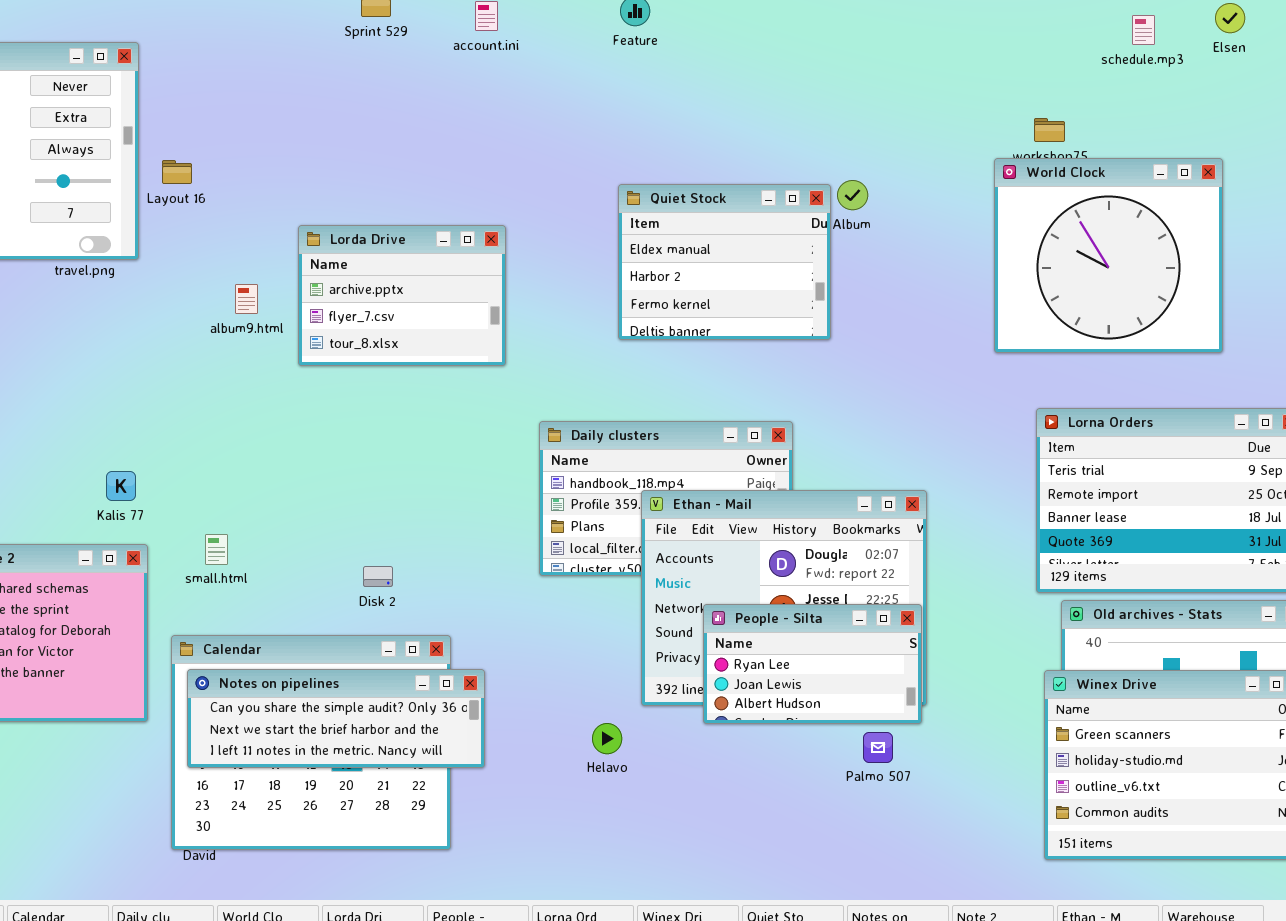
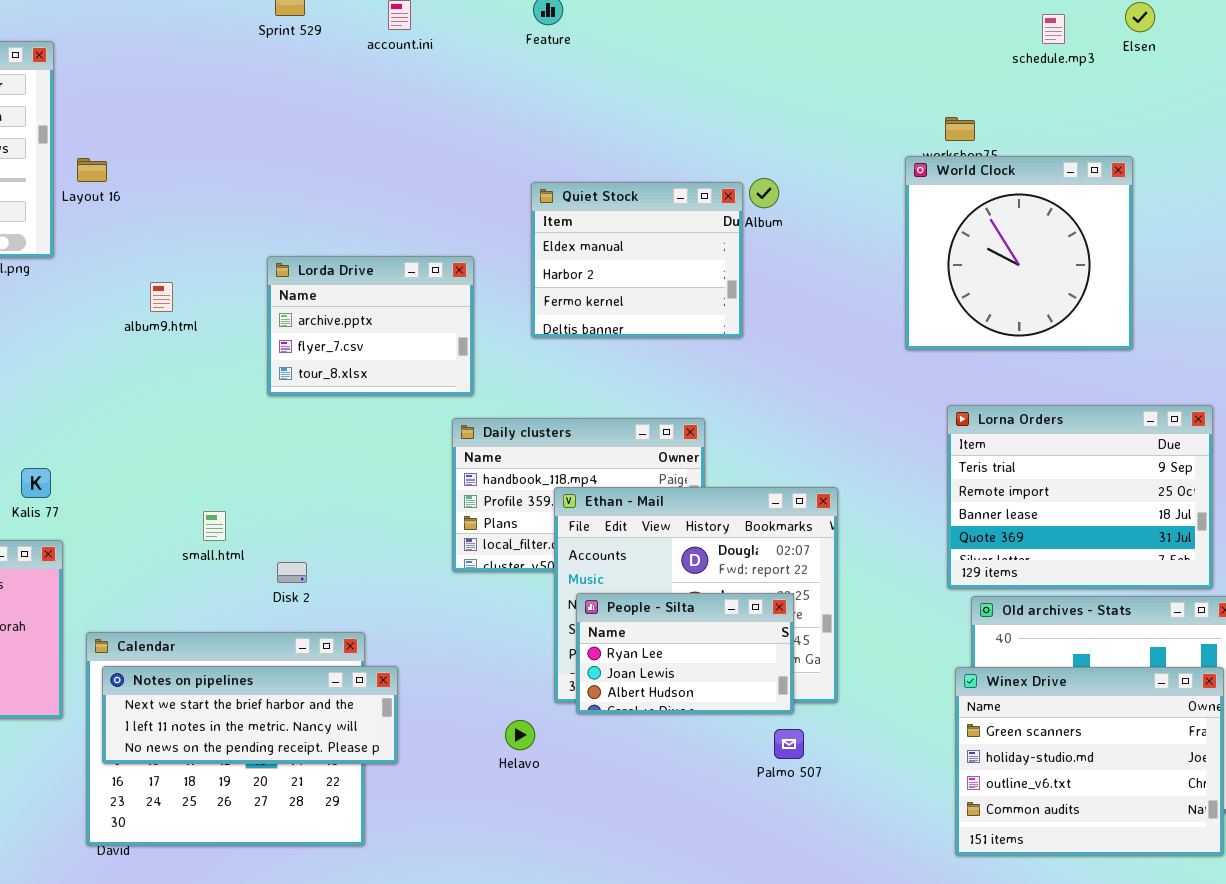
Lorda Drive: [298,225,506,366] -> [267,256,474,396], moved
small.html: [205,534,228,565] -> [203,511,226,541], moved
People - Silta: [703,604,922,724] -> [576,593,794,714], moved
Notes on pipelines: [187,669,485,768] -> [102,666,398,764], scrolled down 1 row

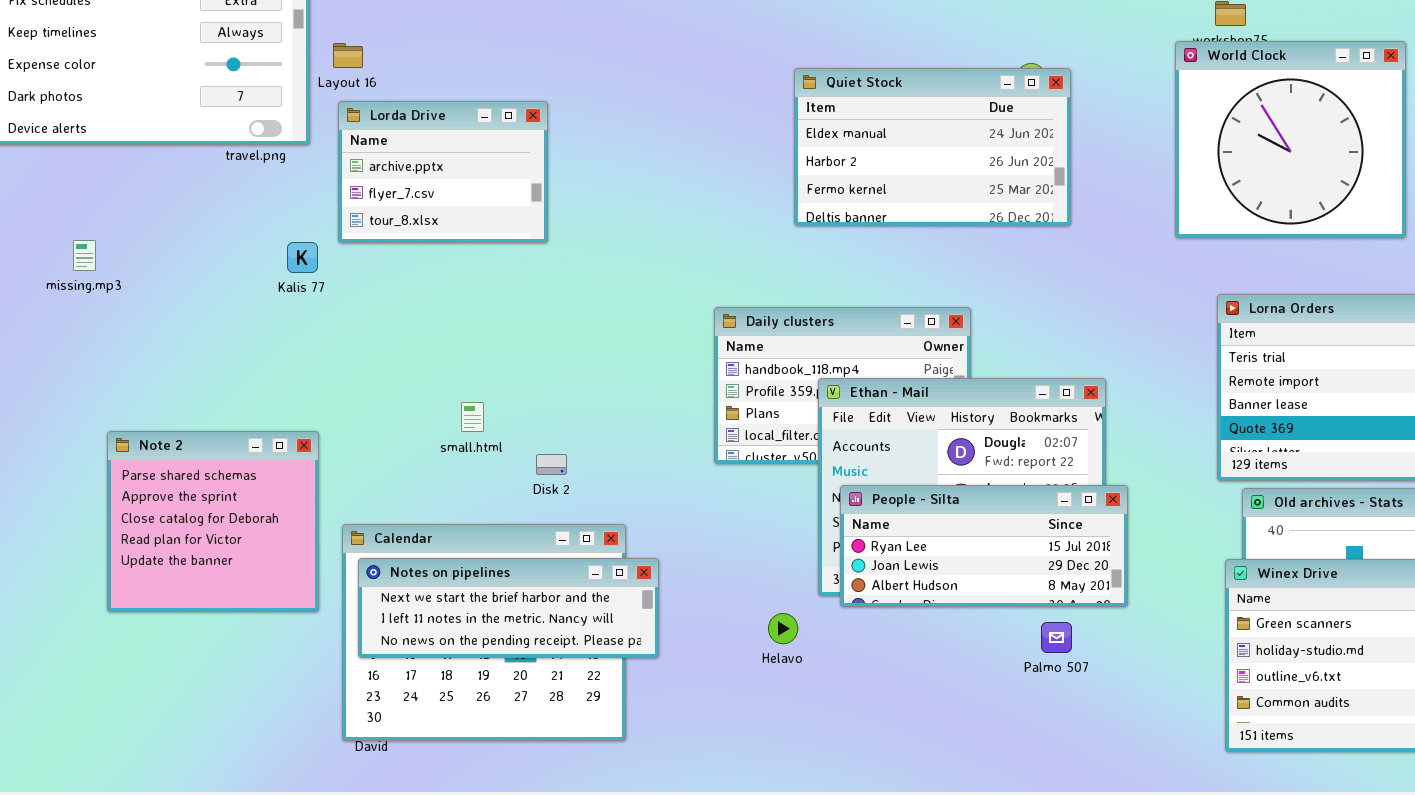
Quiet Stock: [531,182,743,338] -> [794,68,1071,226], resized
Lorda Drive: [267,256,474,396] -> [338,101,548,243], moved
Kalis 77: [21,468,51,498] -> [287,242,318,273], moved
People - Silta: [576,593,794,714] -> [840,485,1128,607], resized

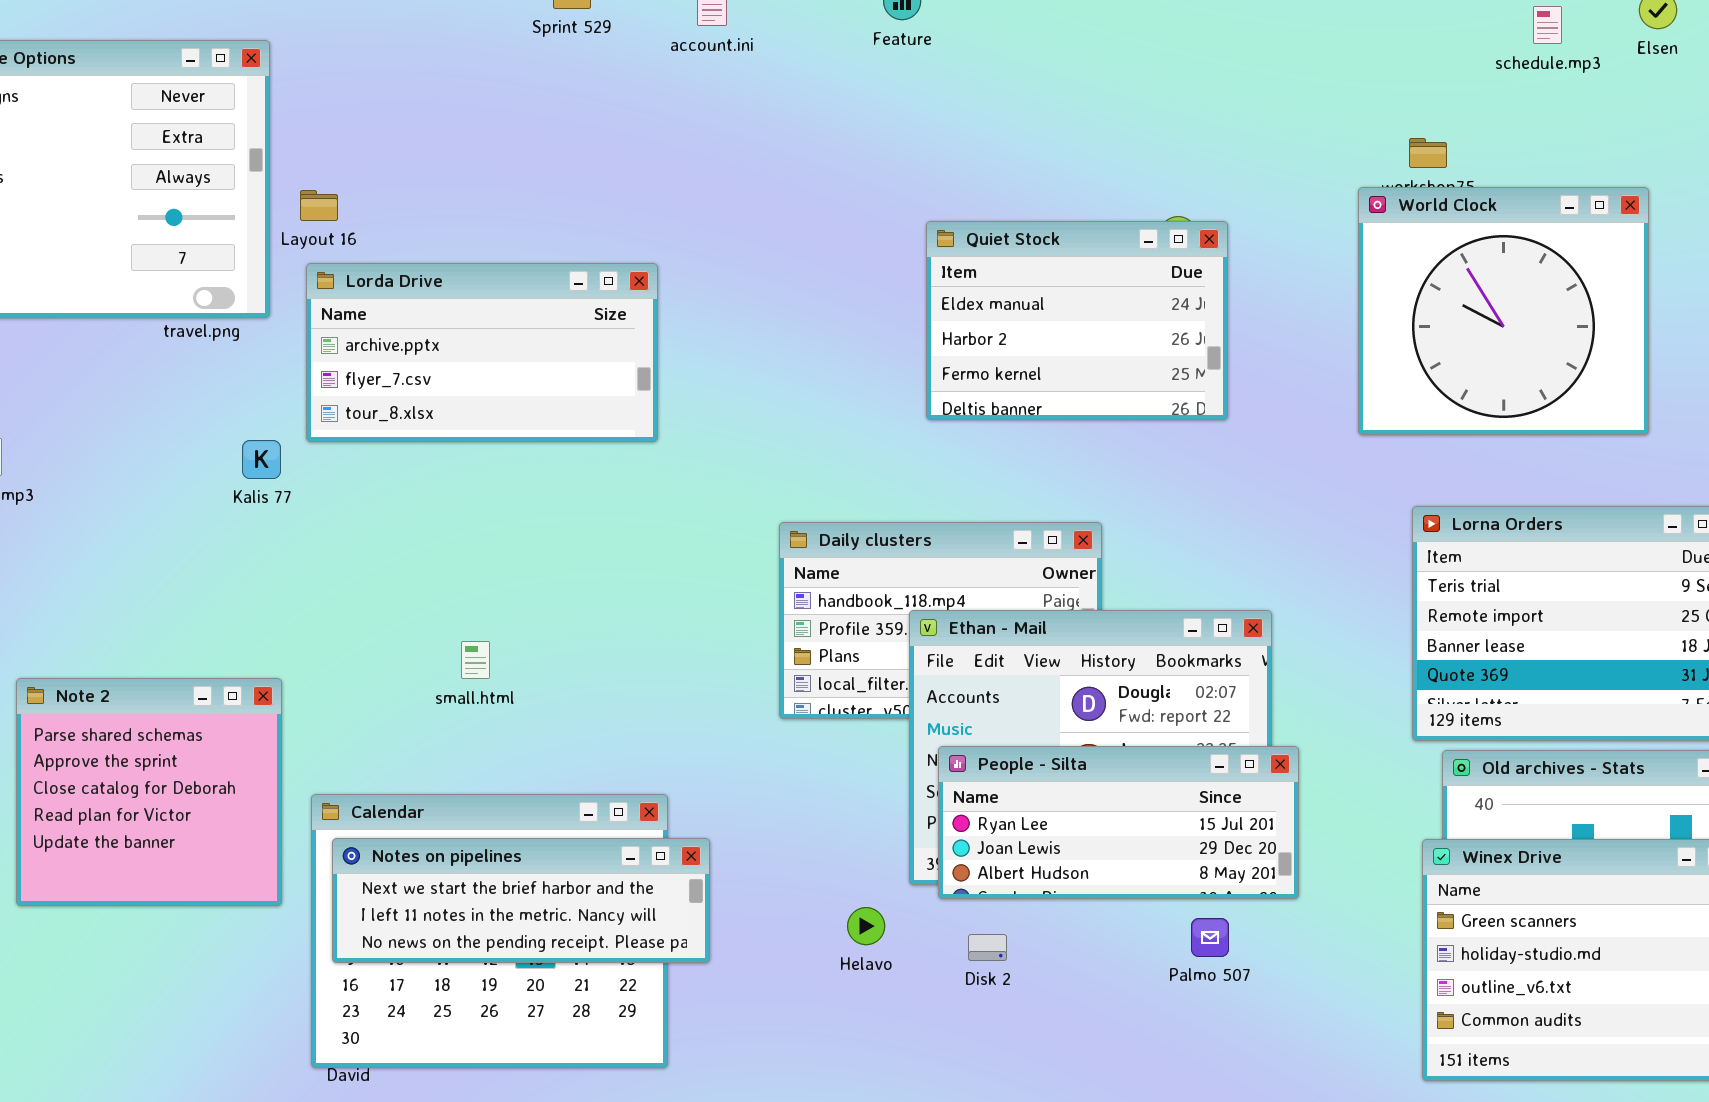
Quiet Stock: [794,68,1071,226] -> [926,221,1228,420], resized
Lorda Drive: [338,101,548,243] -> [306,263,658,442], resized
Disk 2: [536,454,567,475] -> [968,934,1007,961], moved

